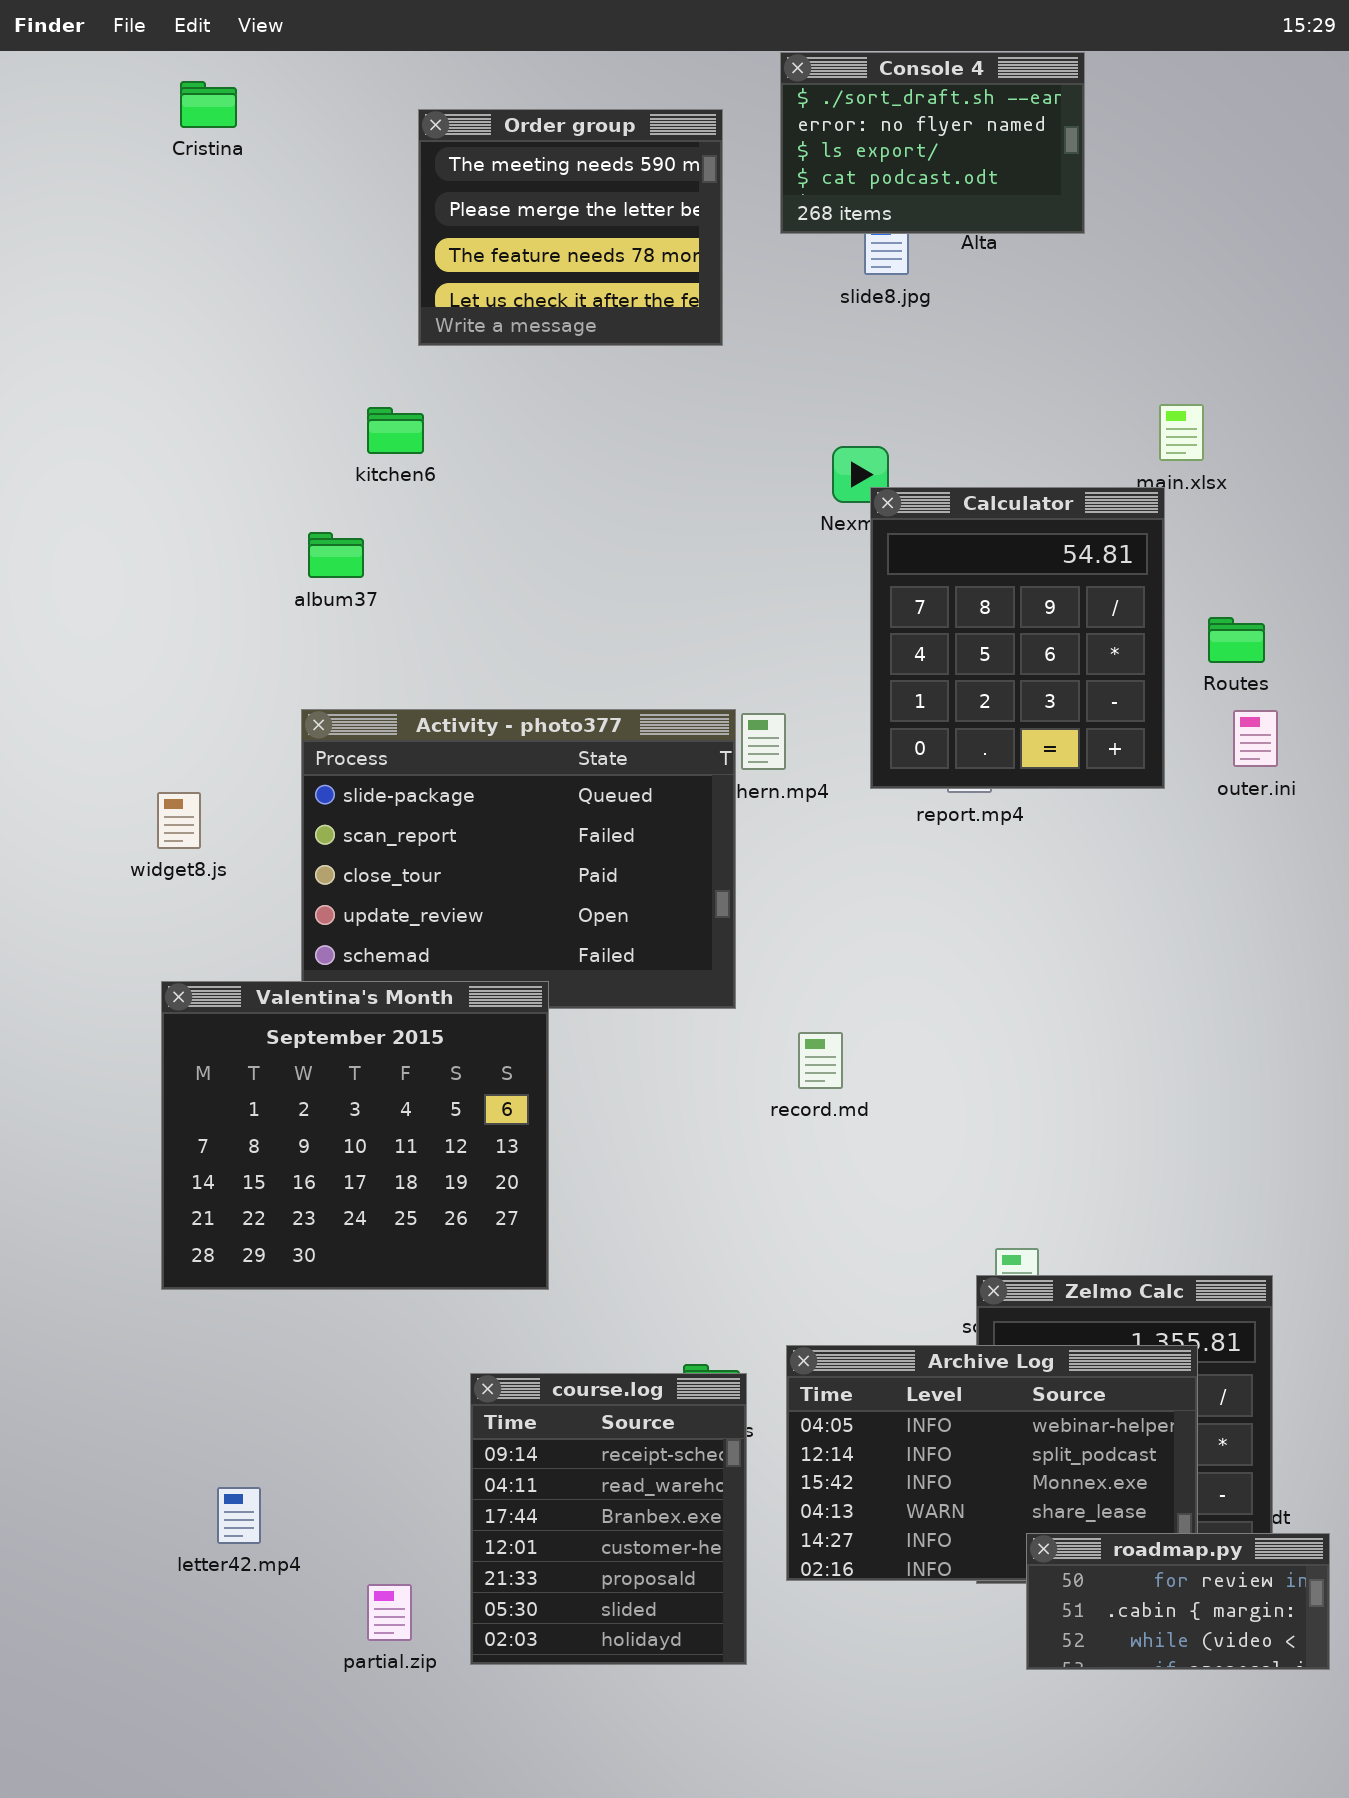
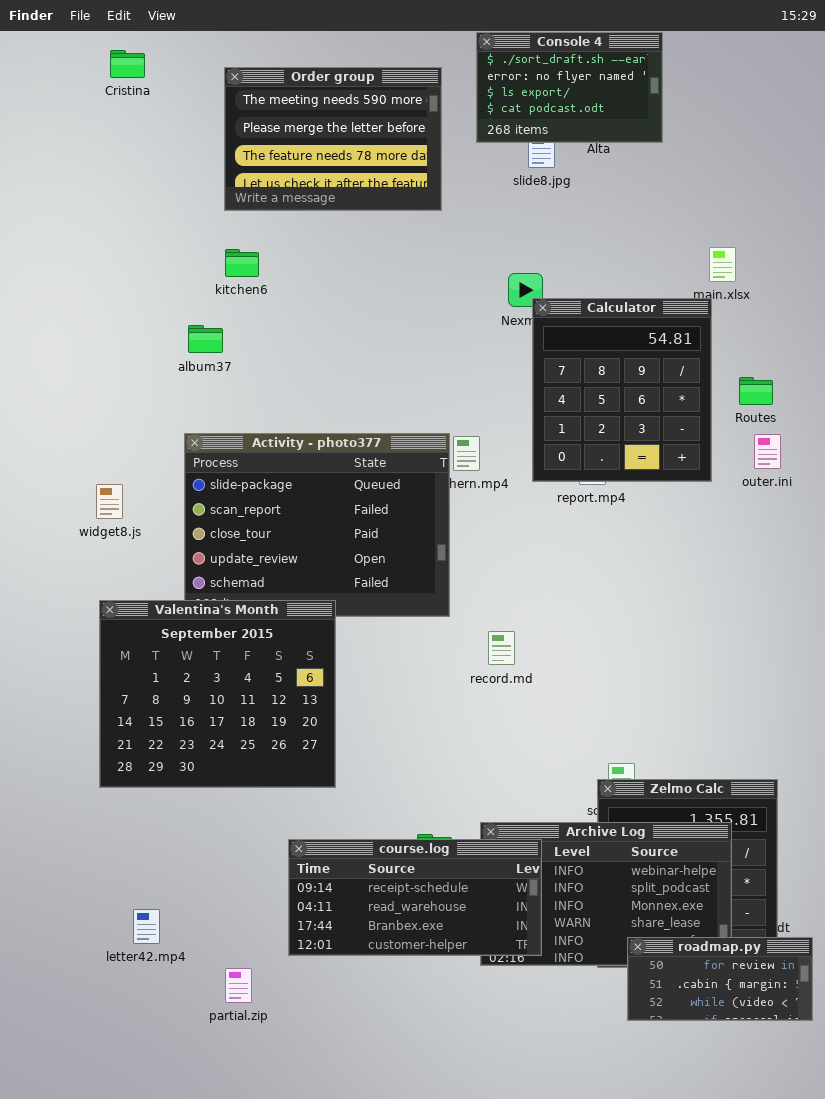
Order group: [418,109,723,346] -> [224,67,442,211], resized
course.log: [470,1373,747,1665] -> [288,839,542,956], resized

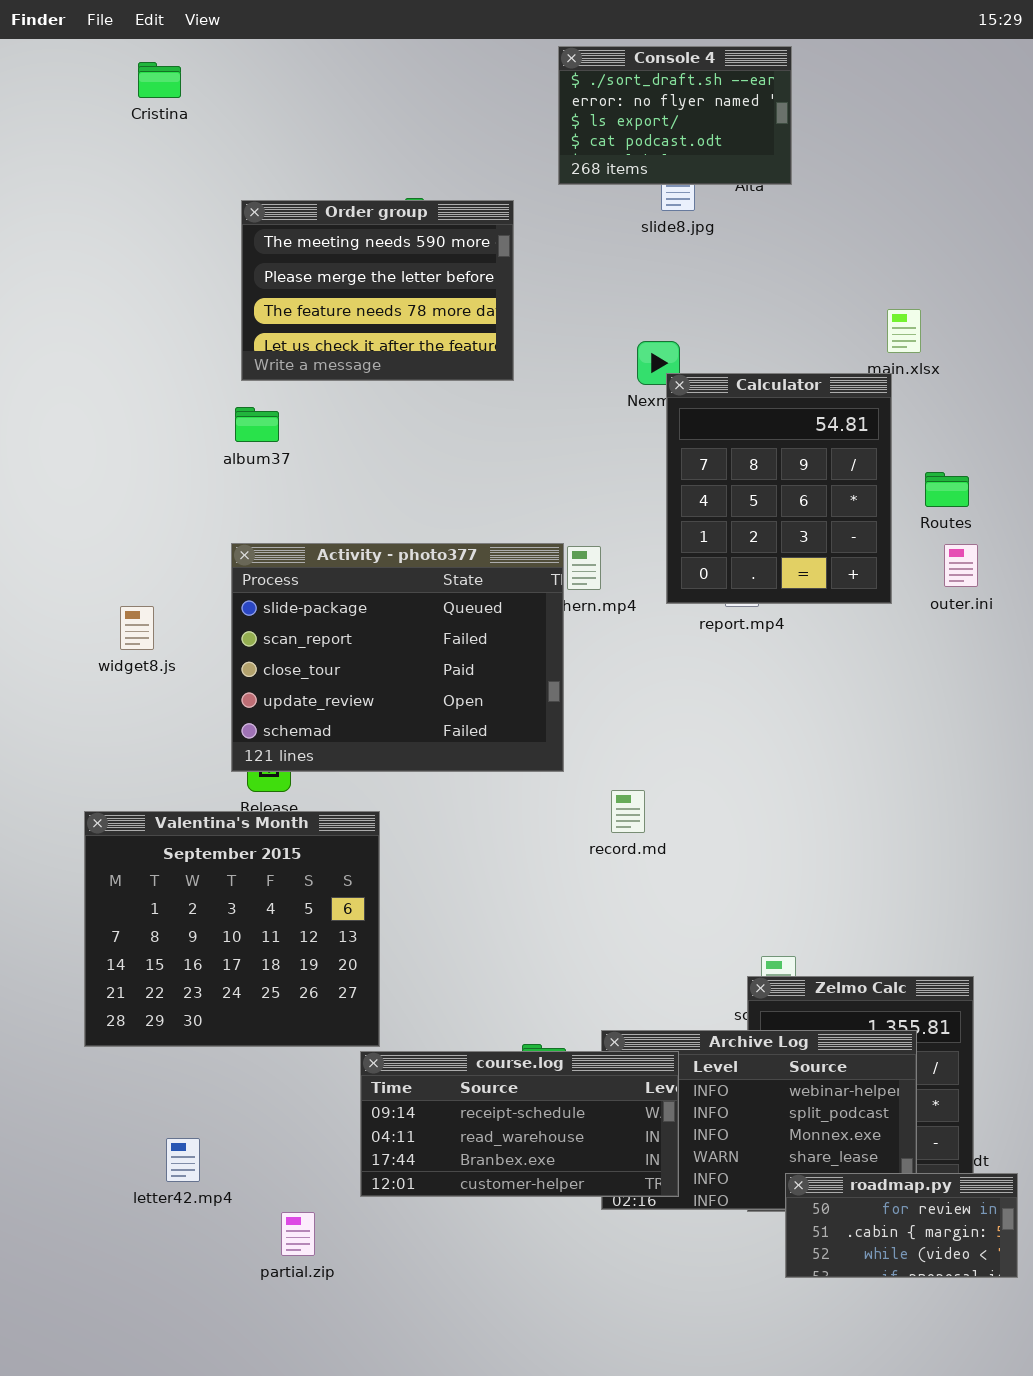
Console 4: [476,32,663,143] -> [558,46,792,185], moved
Order group: [224,67,442,211] -> [241,200,514,381], moved
Valentina's Month: [99,600,336,788] -> [84,811,380,1047], moved

